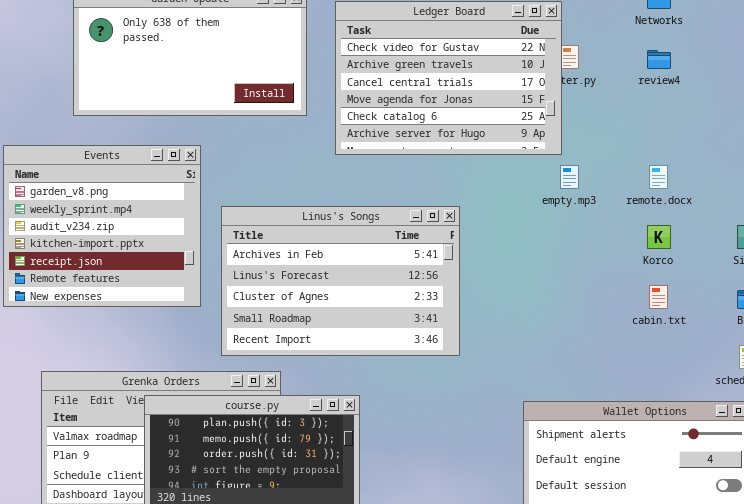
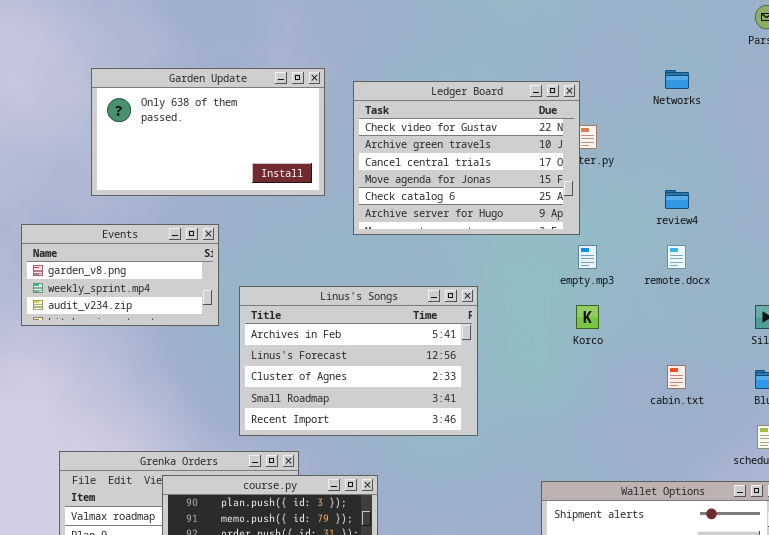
review4: [647,50,671,69] -> [665,190,689,209], moved
Events: [3,145,201,307] -> [21,224,219,326], resized
Korco: [647,225,671,249] -> [576,305,599,329], moved

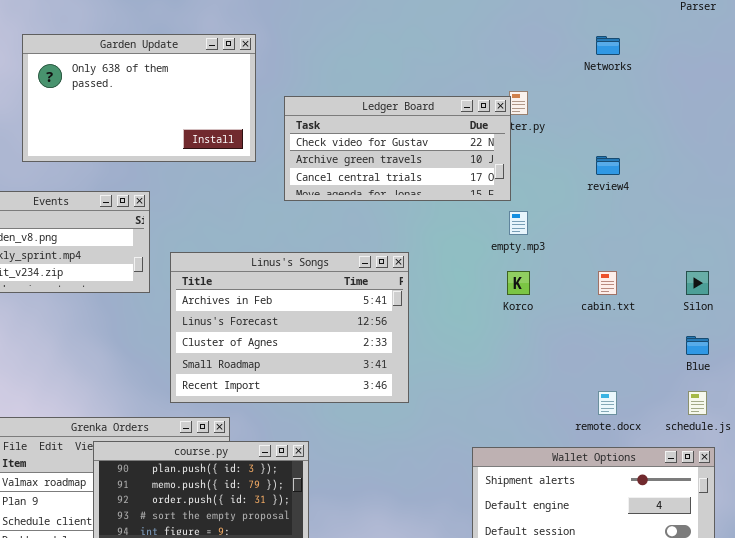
Ledger Board: [353,81,580,235] -> [284,96,511,201], resized
remote.docx: [667,245,686,269] -> [598,391,617,415], moved
cabin.txt: [667,365,686,389] -> [598,271,617,295], moved

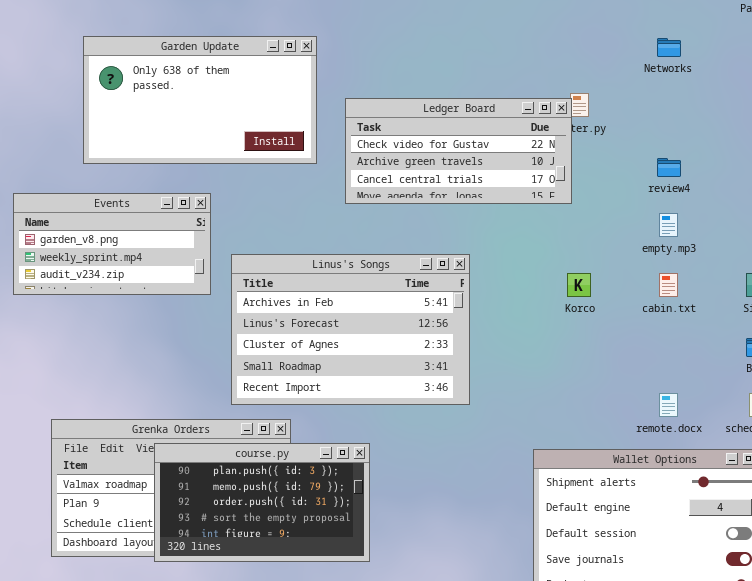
empty.mp3: [509,211,528,235] -> [659,213,678,237], moved

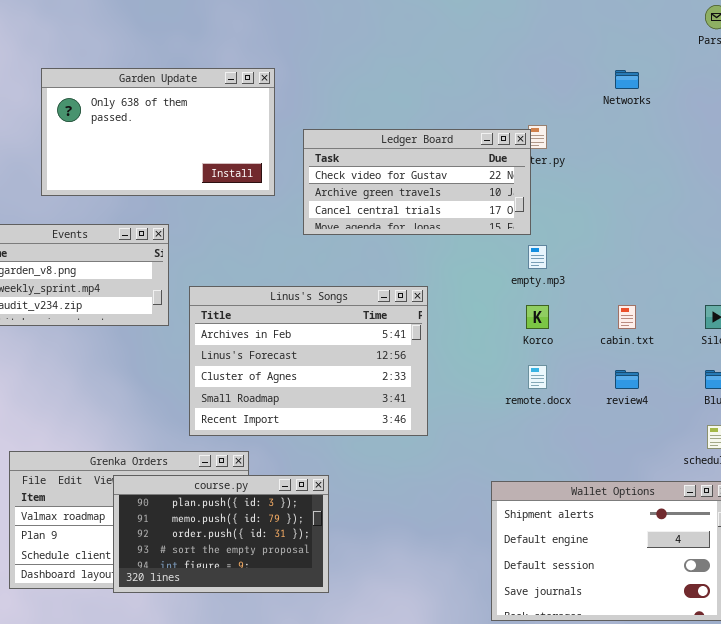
review4: [657,158,681,177] -> [615,370,639,389], moved
empty.mp3: [659,213,678,237] -> [528,245,547,269], moved
remote.docx: [659,393,678,417] -> [528,365,547,389], moved

